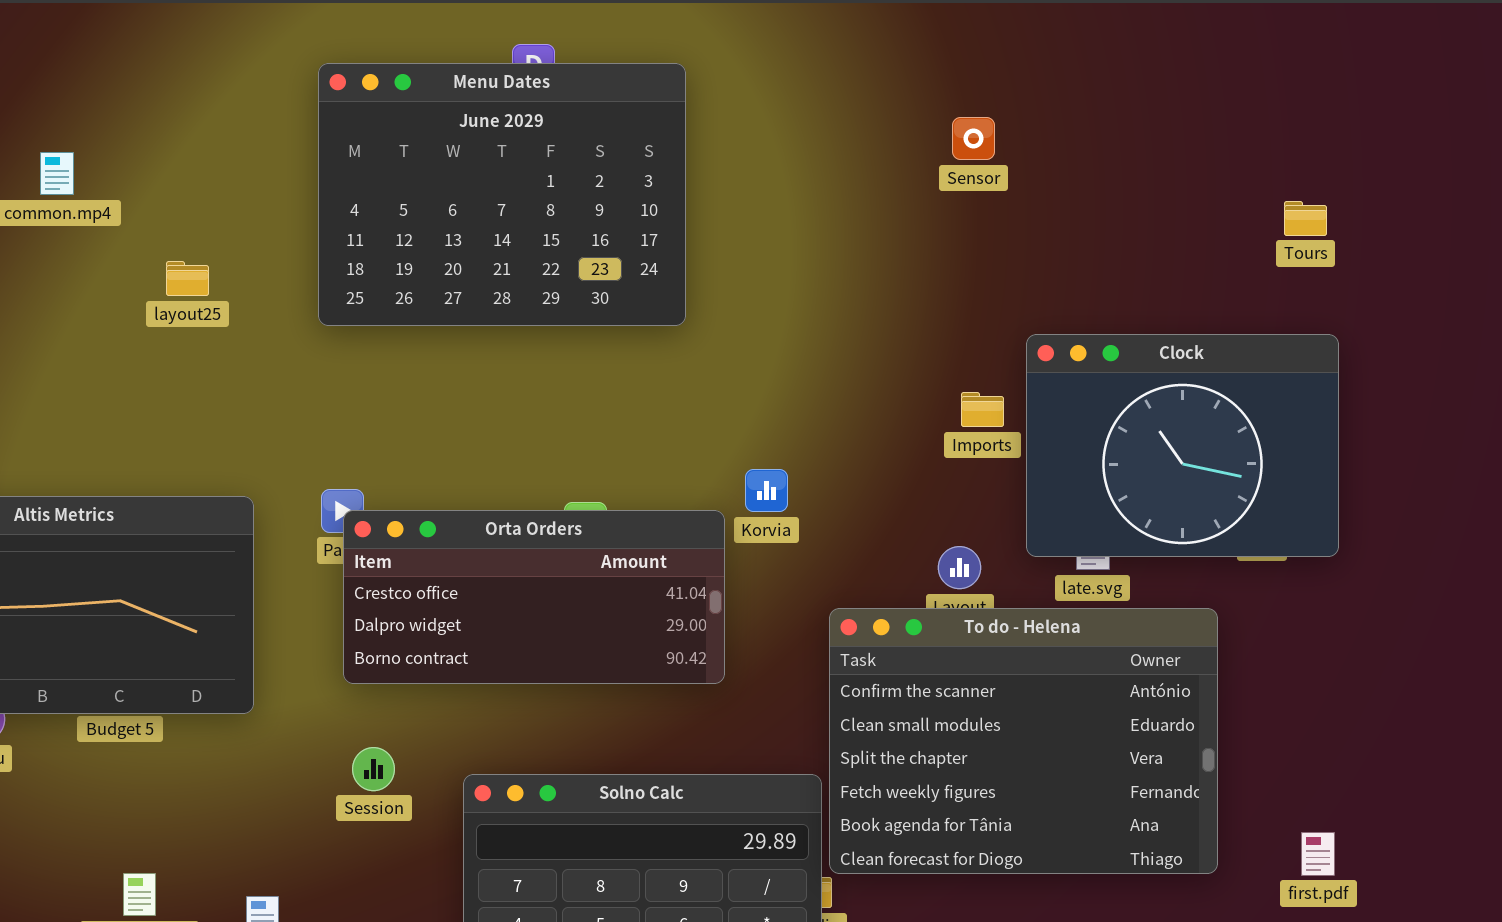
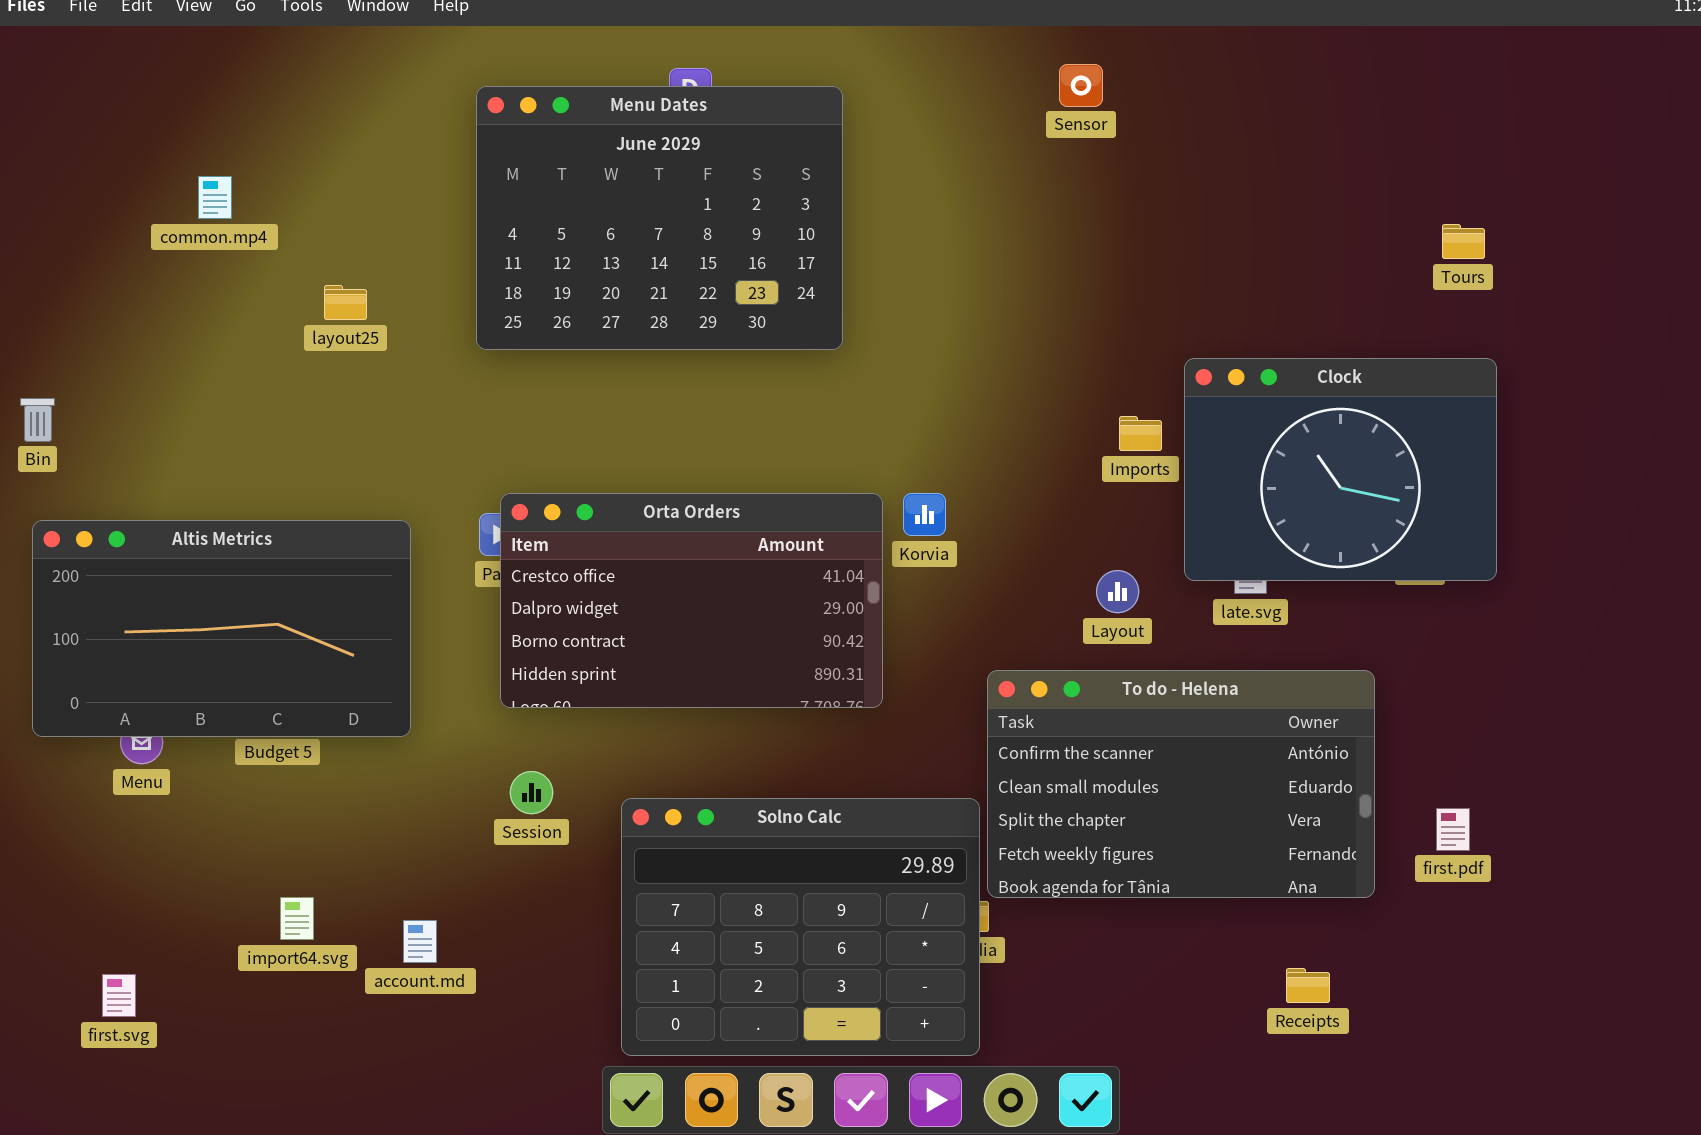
Sensor: [952,117,995,160] -> [1059,64,1103,107], moved
Orta Orders: [343,510,725,684] -> [500,493,883,708], resized
To do - Helena: [829,608,1218,874] -> [987,670,1375,898], resized
first.pdf: [1301,832,1335,876] -> [1436,808,1470,851], moved

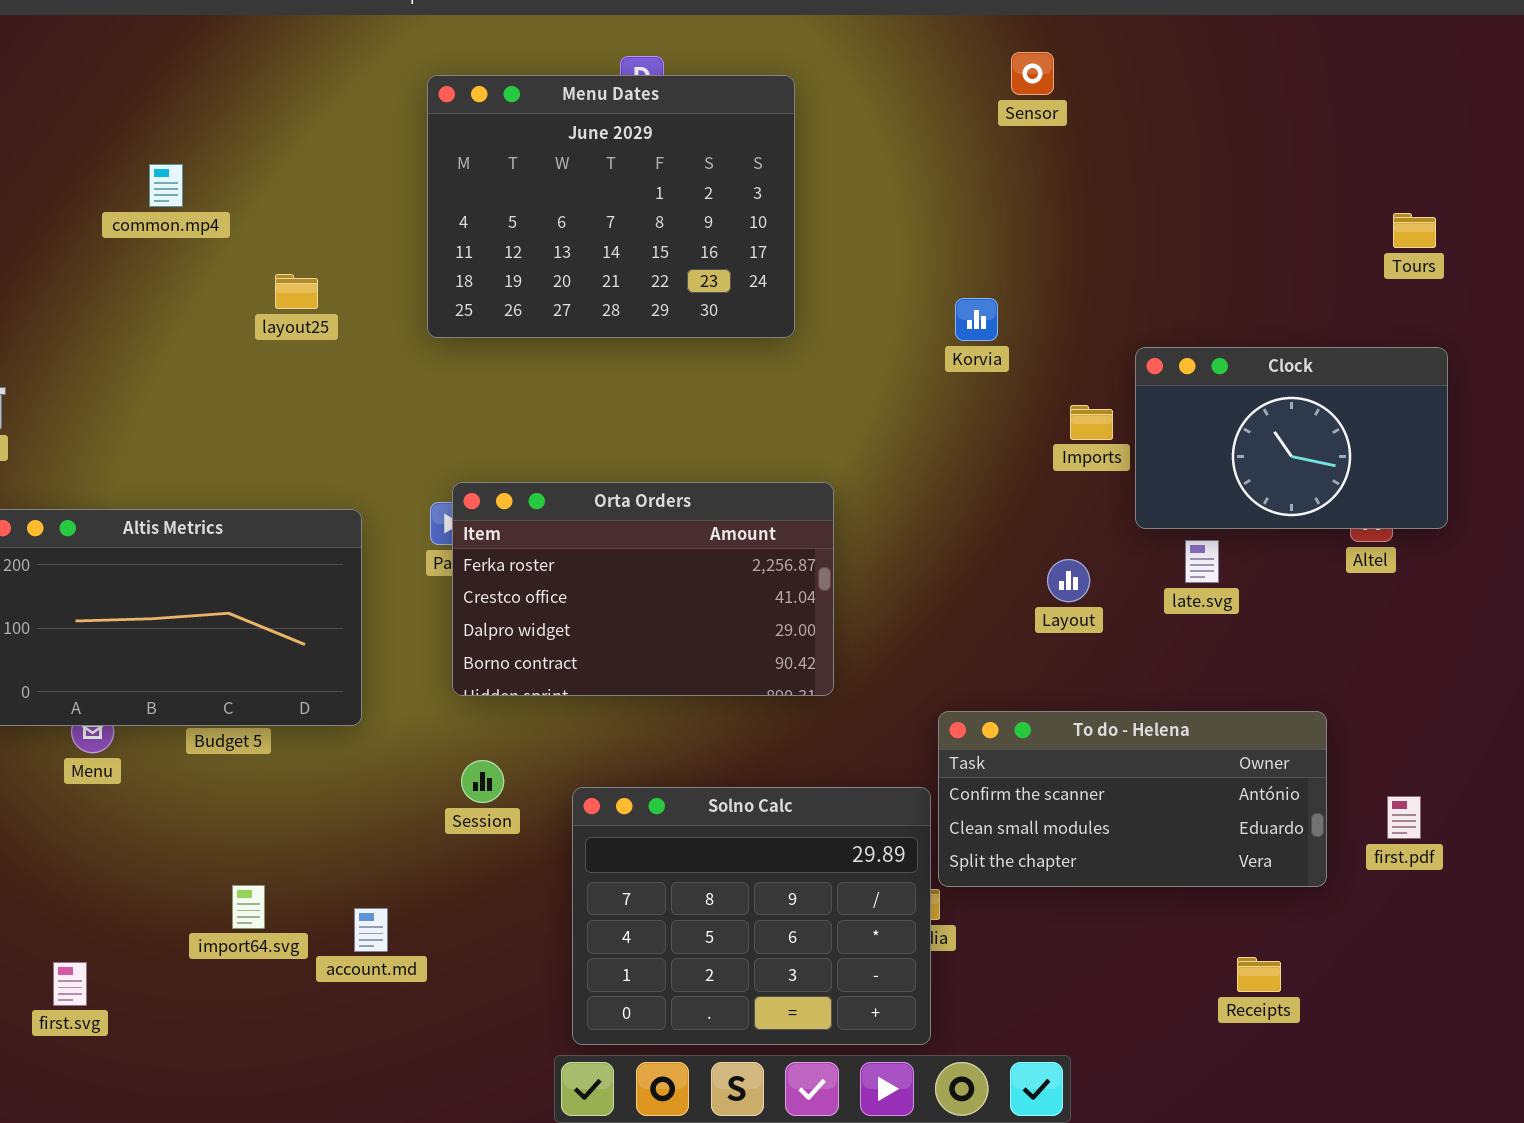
Clock: [1184,358,1497,581] -> [1135,347,1448,529], resized
Orta Orders: [500,493,883,708] -> [452,482,834,696], scrolled up 1 row
Korvia: [903,493,946,536] -> [955,298,998,341], moved
To do - Helena: [987,670,1375,898] -> [938,711,1327,887], resized

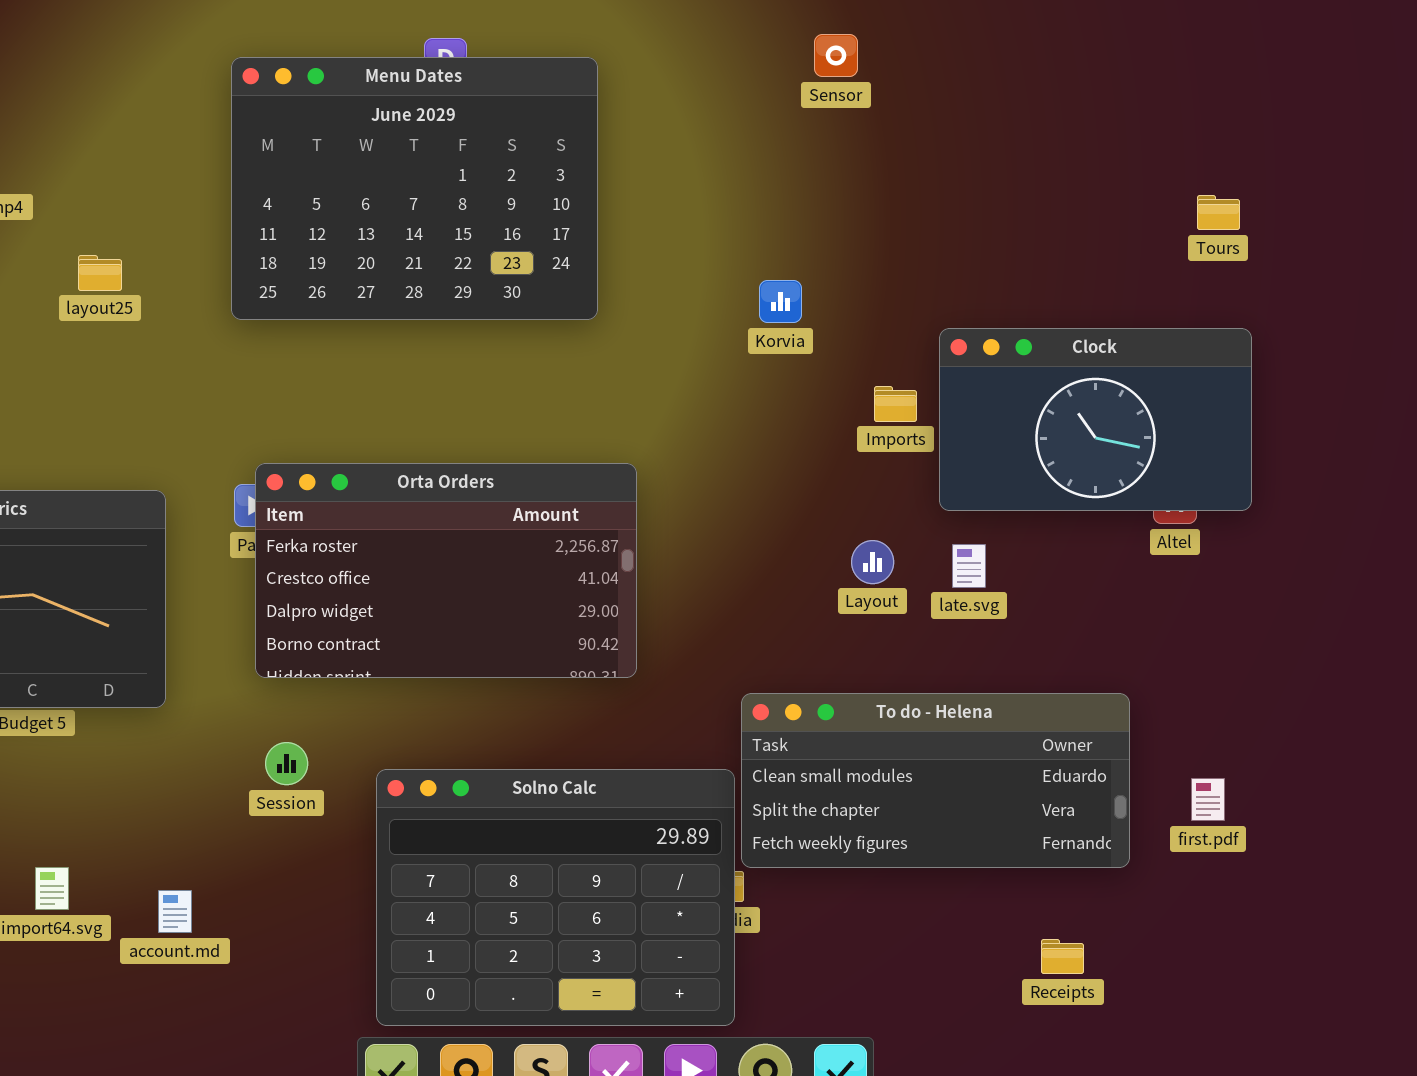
late.svg: [1185,540,1219,583] -> [952,544,986,588], moved
To do - Helena: [938,711,1327,887] -> [741,693,1130,868], scrolled down 1 row

